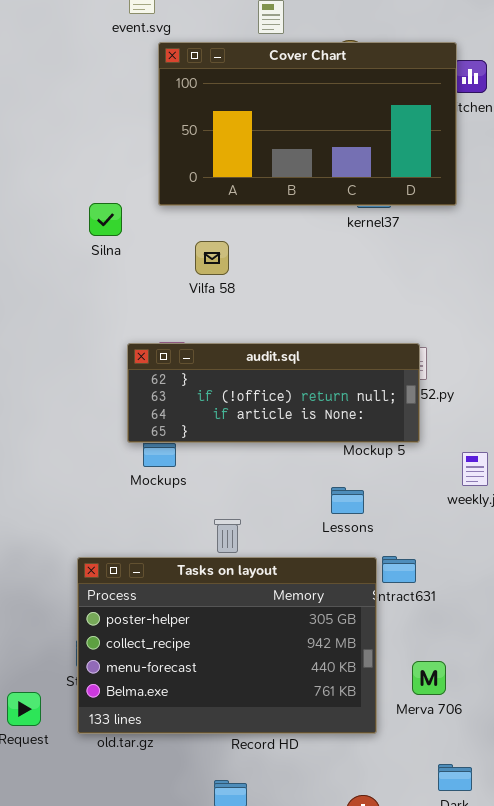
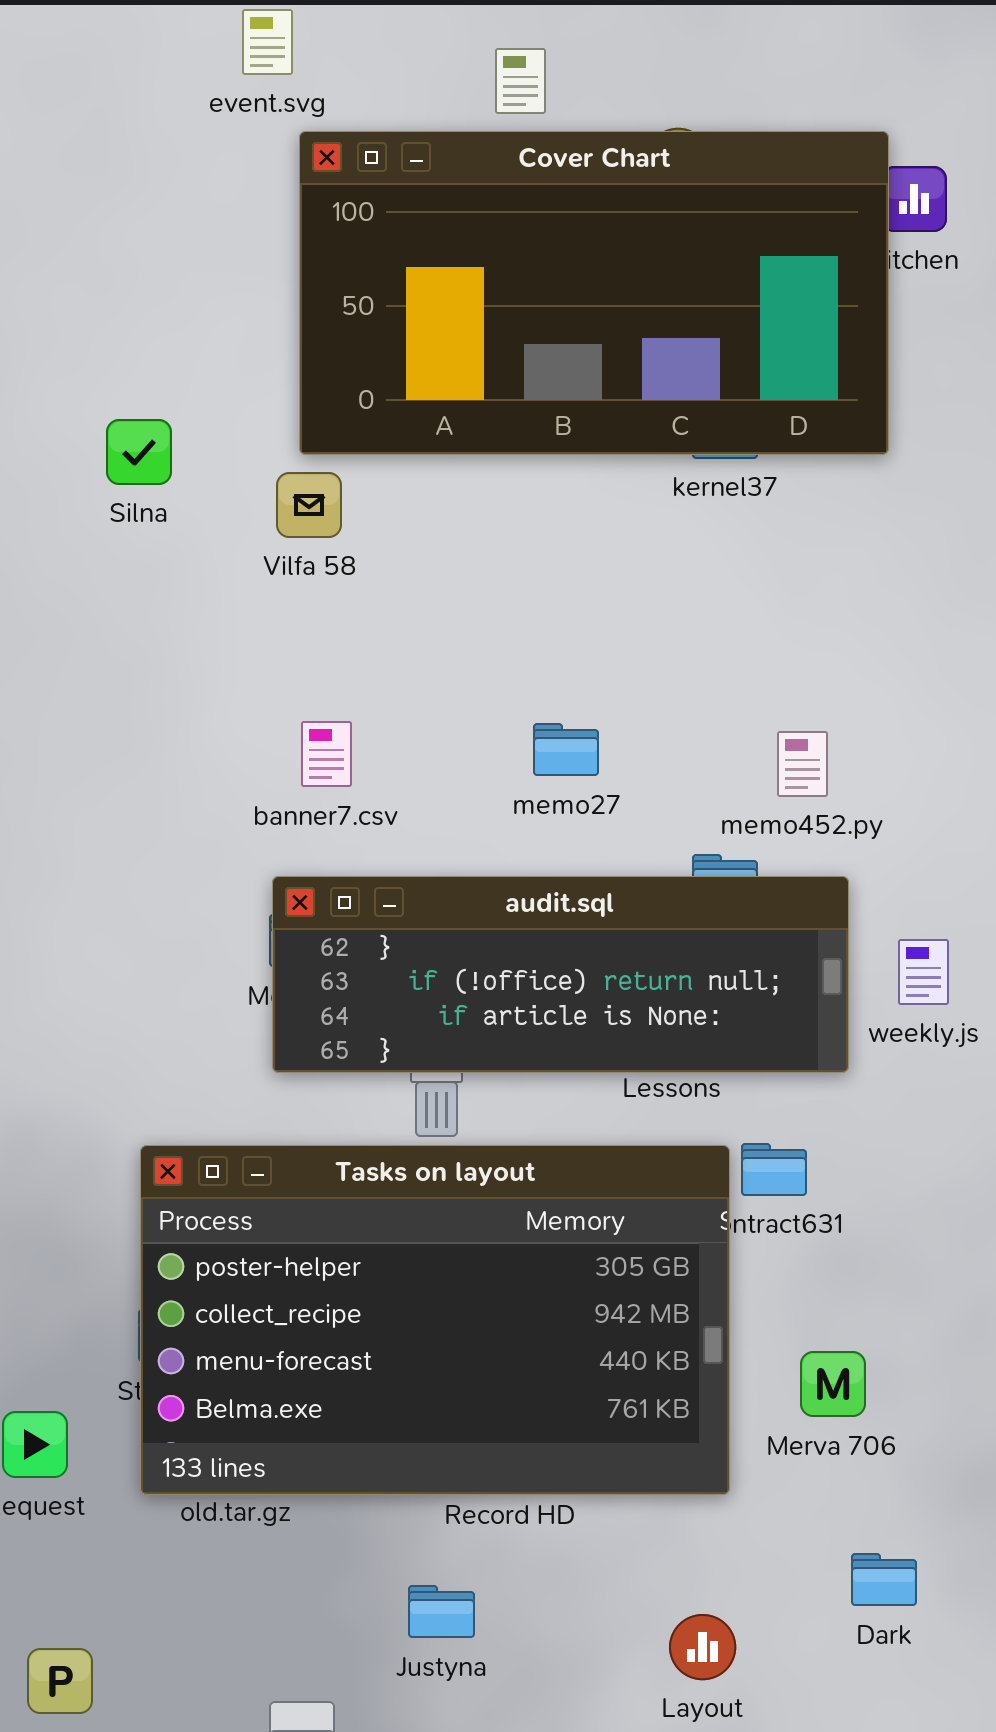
Silna: [89,203,122,236] -> [106,419,172,485], moved
Vilfa 58: [195,241,229,275] -> [276,472,342,538], moved
audit.sql: [127,343,420,443] -> [272,876,849,1073], moved

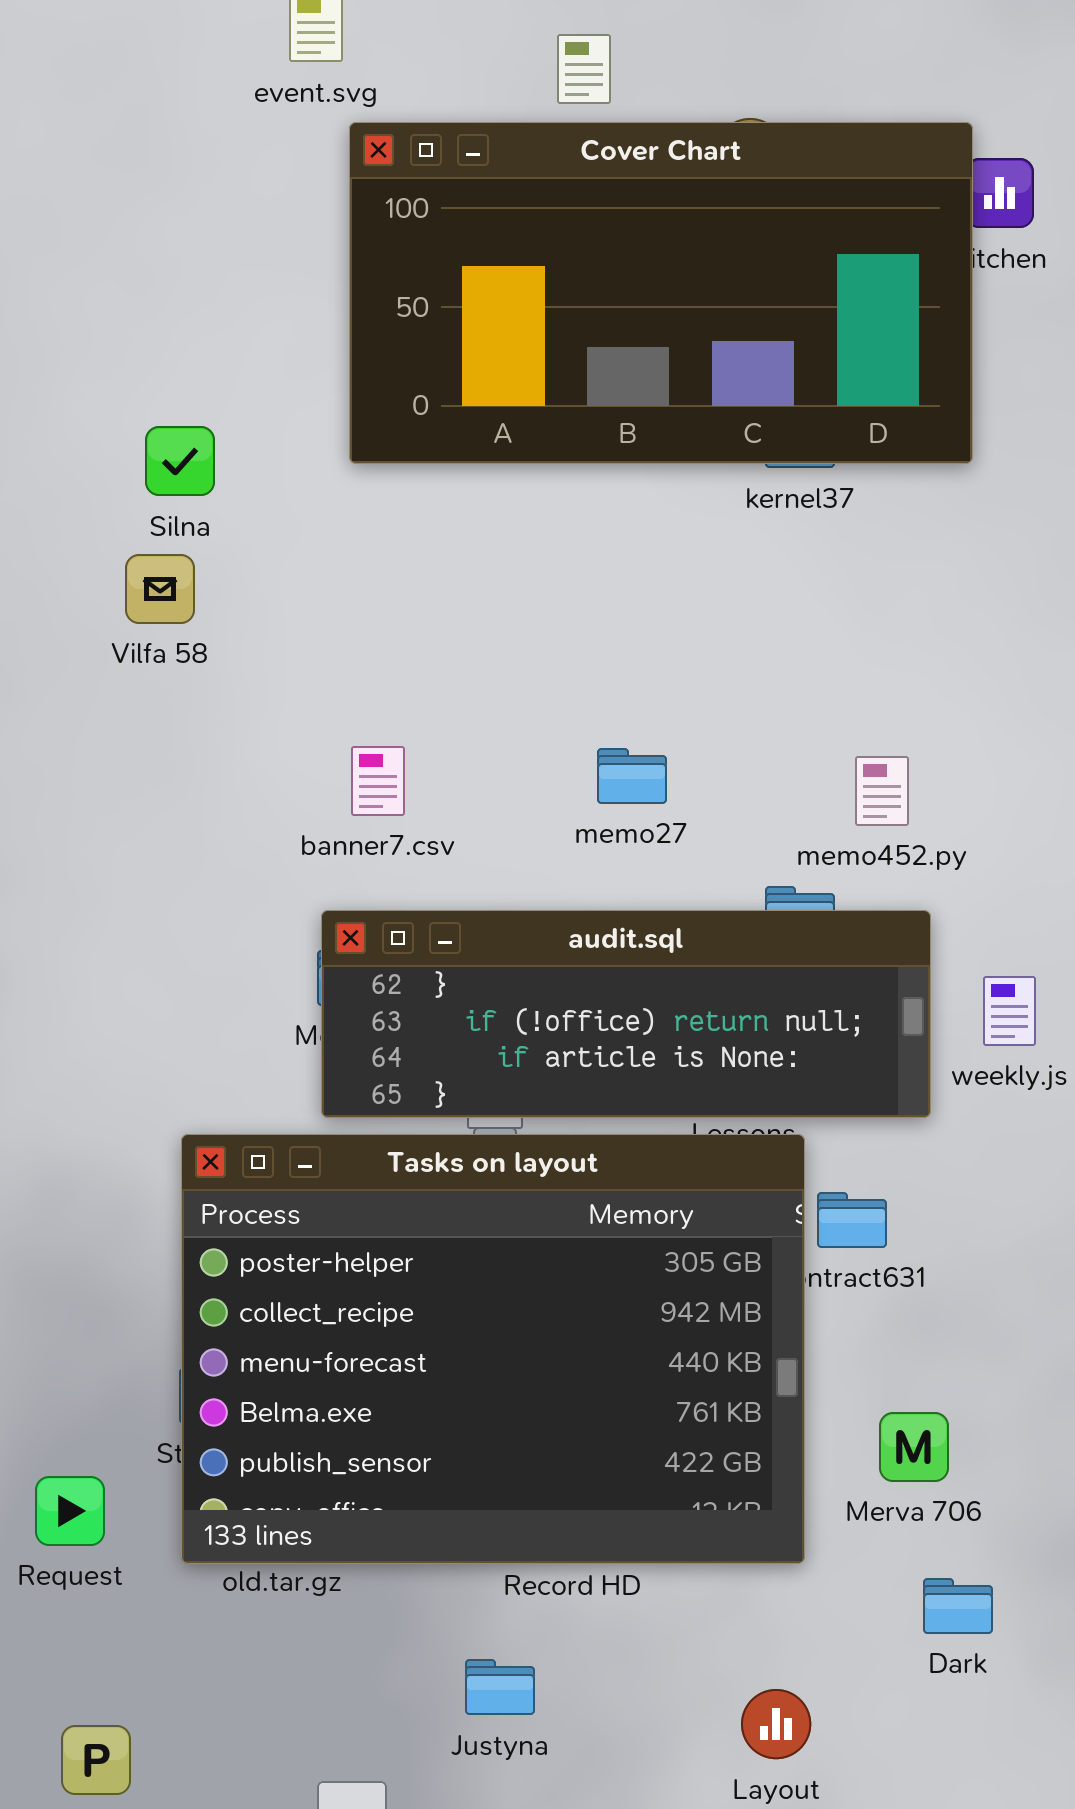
Vilfa 58: [276,472,342,538] -> [125,554,195,624], moved
Tasks on layout: [140,1145,730,1495] -> [181,1134,805,1564], resized
Dark: [851,1553,917,1606] -> [923,1578,993,1634], moved

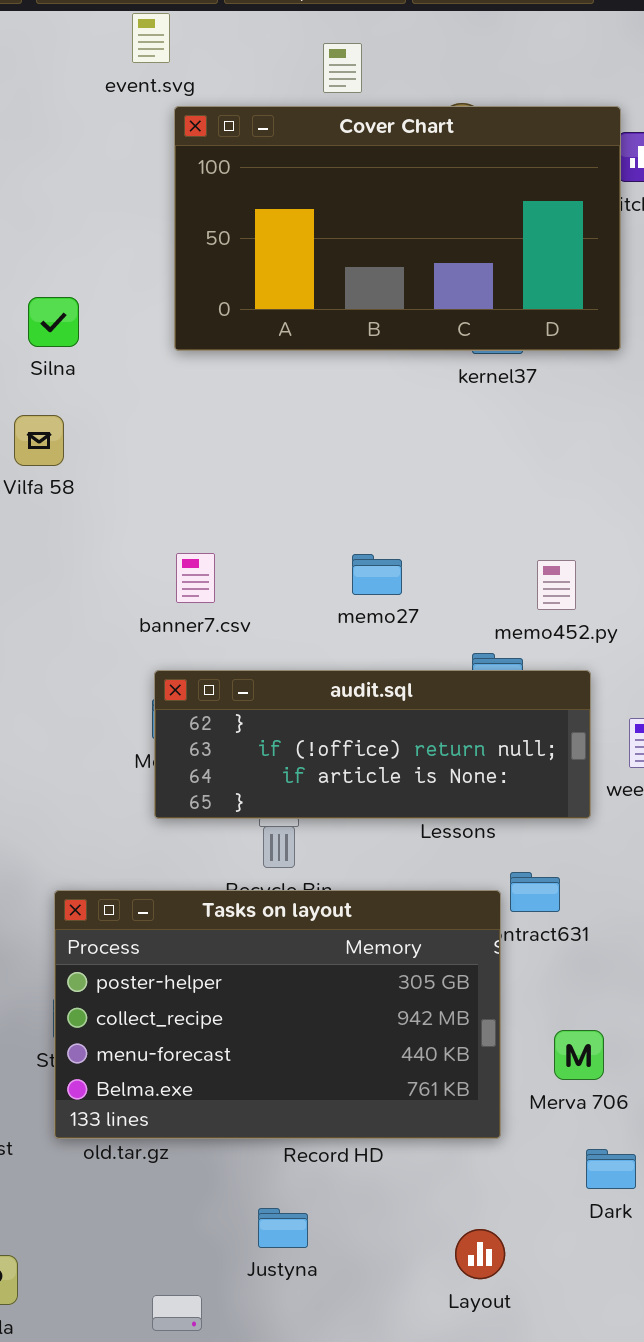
Silna: [145,426,215,496] -> [28,297,79,347], moved
Tasks on layout: [181,1134,805,1564] -> [54,890,501,1139], resized

